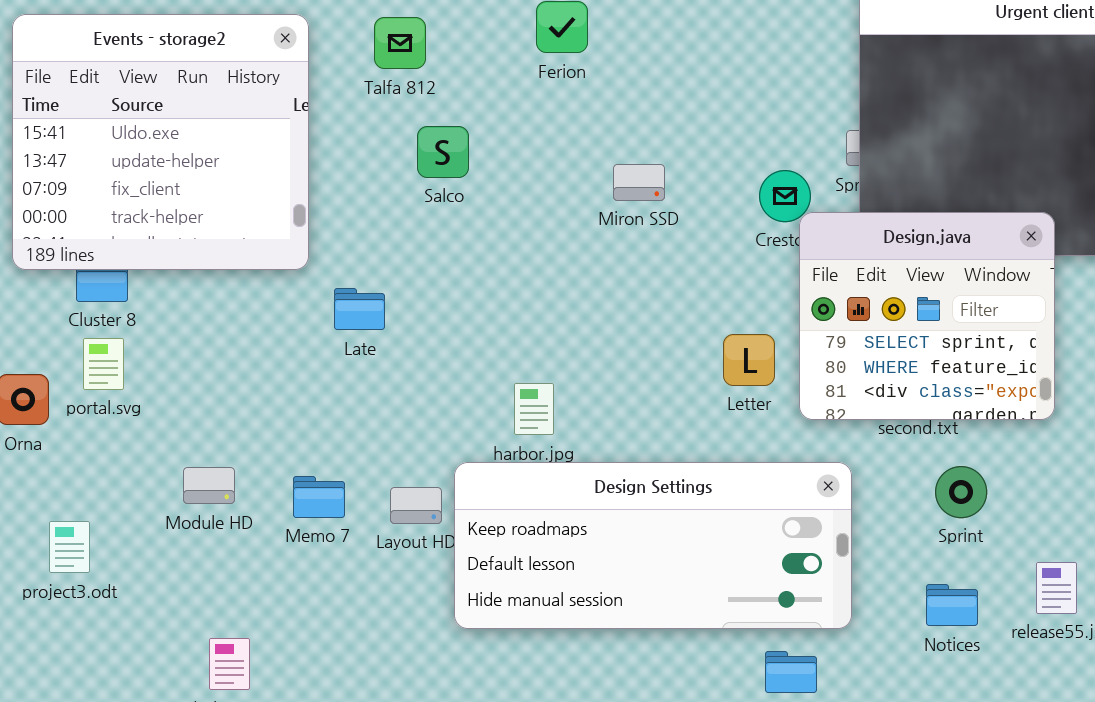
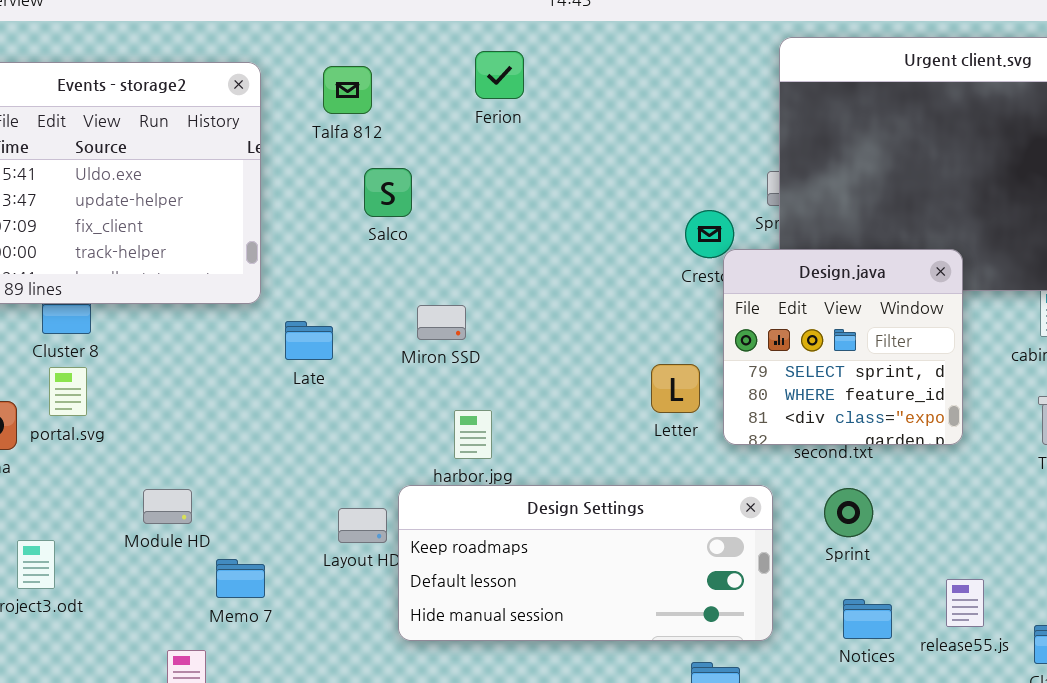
Miron SSD: [613,164,665,201] -> [417,305,466,340], moved
Sprint: [935,466,987,518] -> [824,488,873,537], moved
Memo 7: [293,476,345,518] -> [216,559,265,598], moved

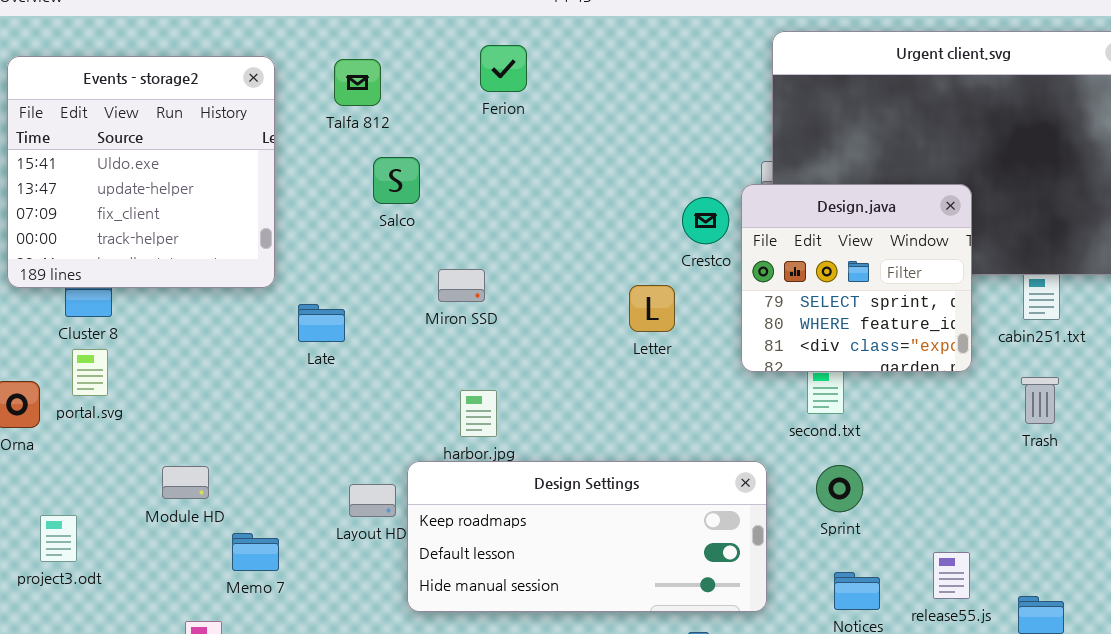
Design.java: [723,249,963,445] -> [741,184,972,372], moved
Miron SSD: [417,305,466,340] -> [438,269,485,302], moved
Letter: [651,364,700,413] -> [629,285,675,332], moved

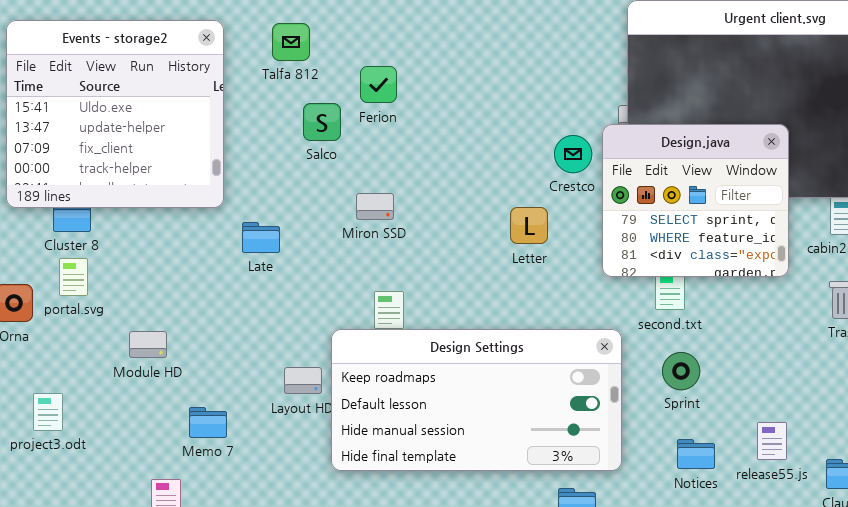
Ferion: [480,45,527,92] -> [360,66,397,103], moved
Design Settings: [407,461,767,612] -> [331,329,622,471], resized
Module HD: [162,466,209,499] -> [129,331,167,358], moved

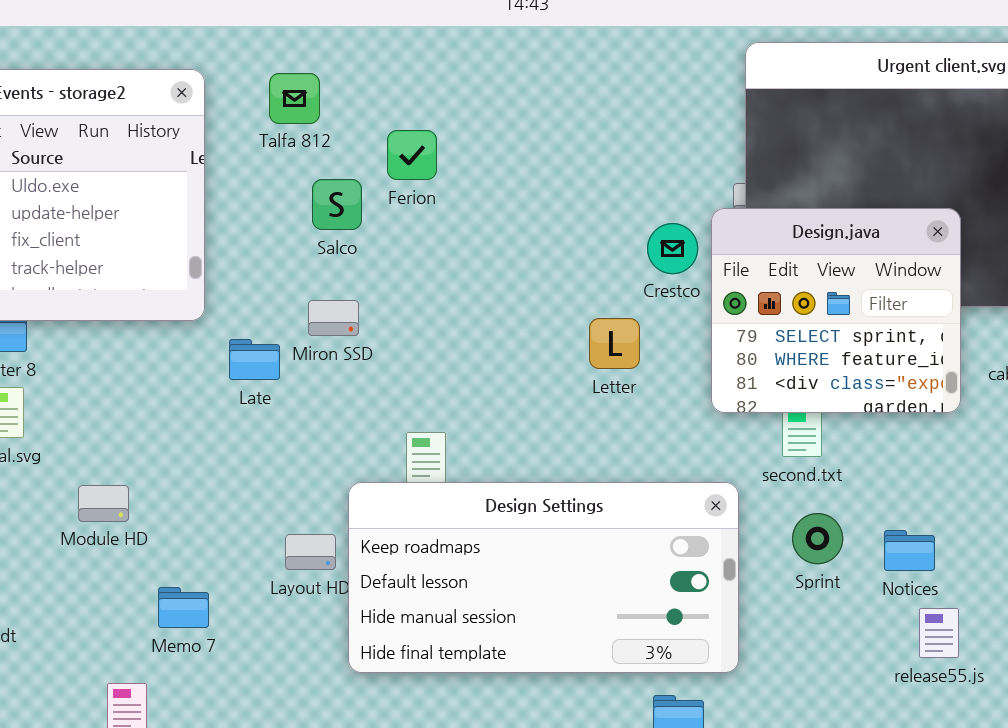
Miron SSD: [356,193,394,220] -> [308,300,359,336], moved
Notices: [677,439,715,469] -> [884,530,935,571], moved

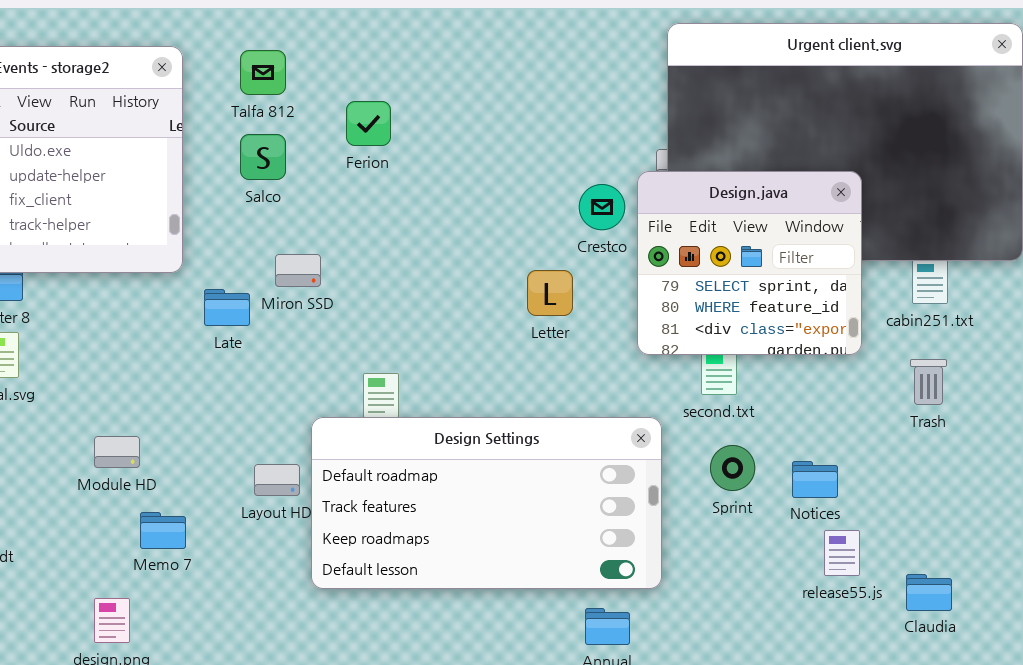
Salco: [312,179,362,230] -> [240,134,286,180], moved
Design Settings: [348,482,739,673] -> [311,417,662,589], scrolled up 2 rows
Module HD: [78,485,129,522] -> [94,436,140,468], moved

